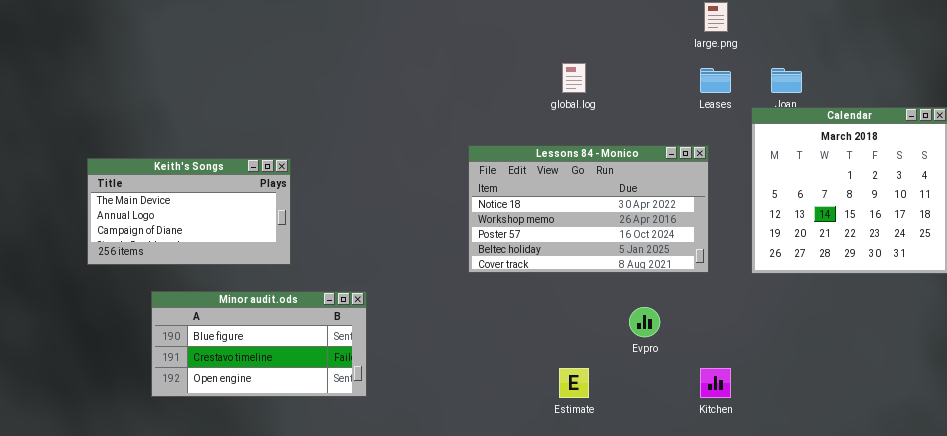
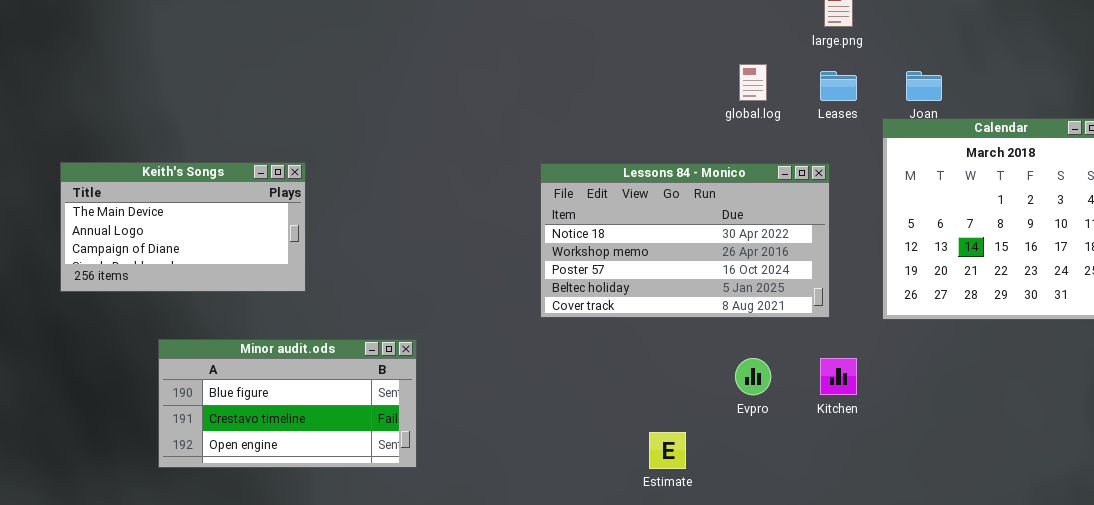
global.log: [562,63,586,93] -> [739,64,767,101], moved
Keith's Songs: [87,158,291,265] -> [60,162,306,292], moved
Kitchen: [700,368,731,398] -> [820,358,857,395], moved

